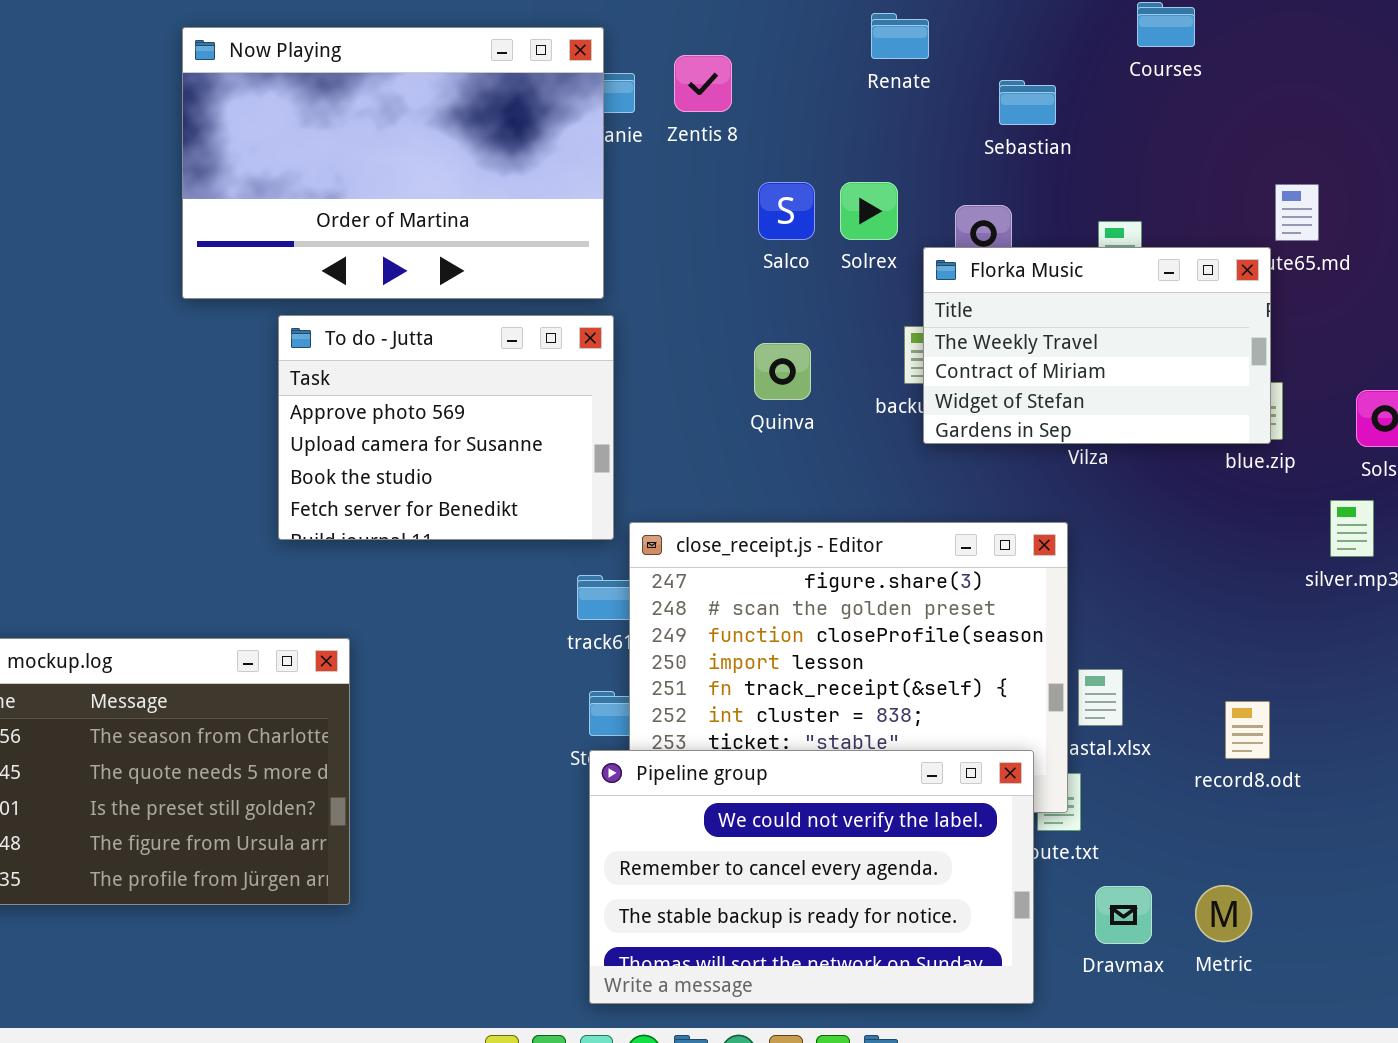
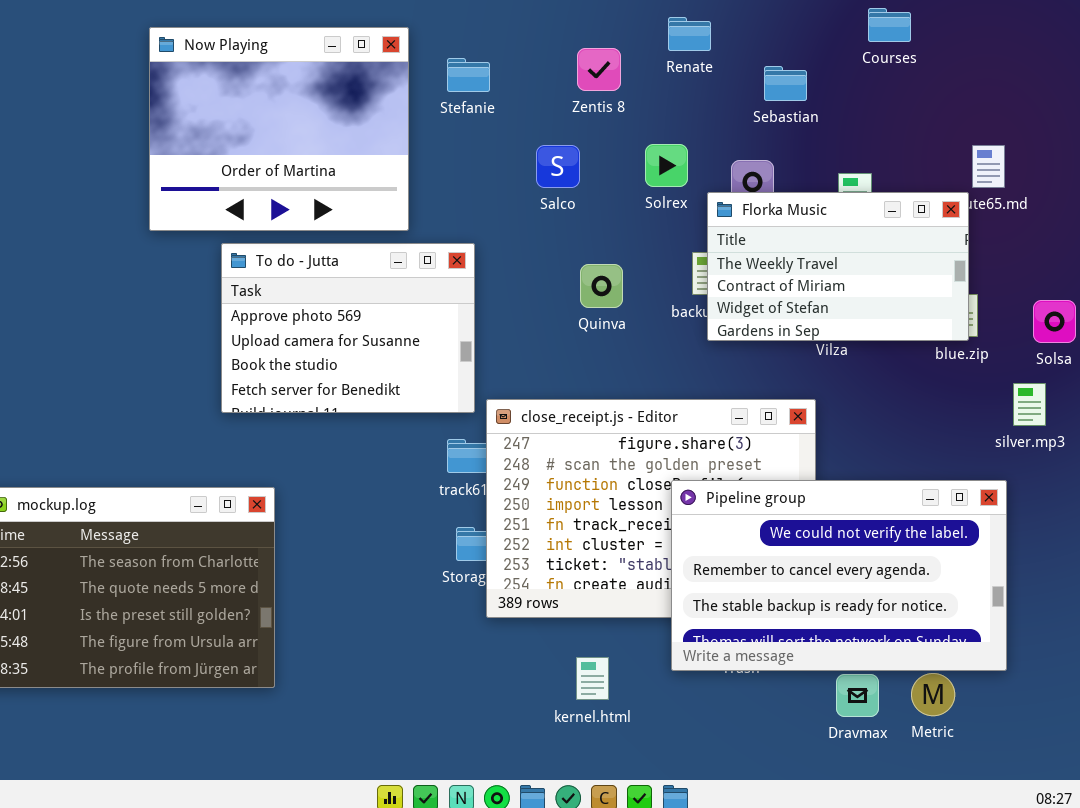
Now Playing: [182,27,604,299] -> [149,27,409,231], resized
Zentis 8: [674,55,732,112] -> [577,48,621,91], moved
Salco: [758,182,815,240] -> [536,145,580,188], moved
Pipeline group: [589,750,1034,1004] -> [671,480,1007,671], moved

